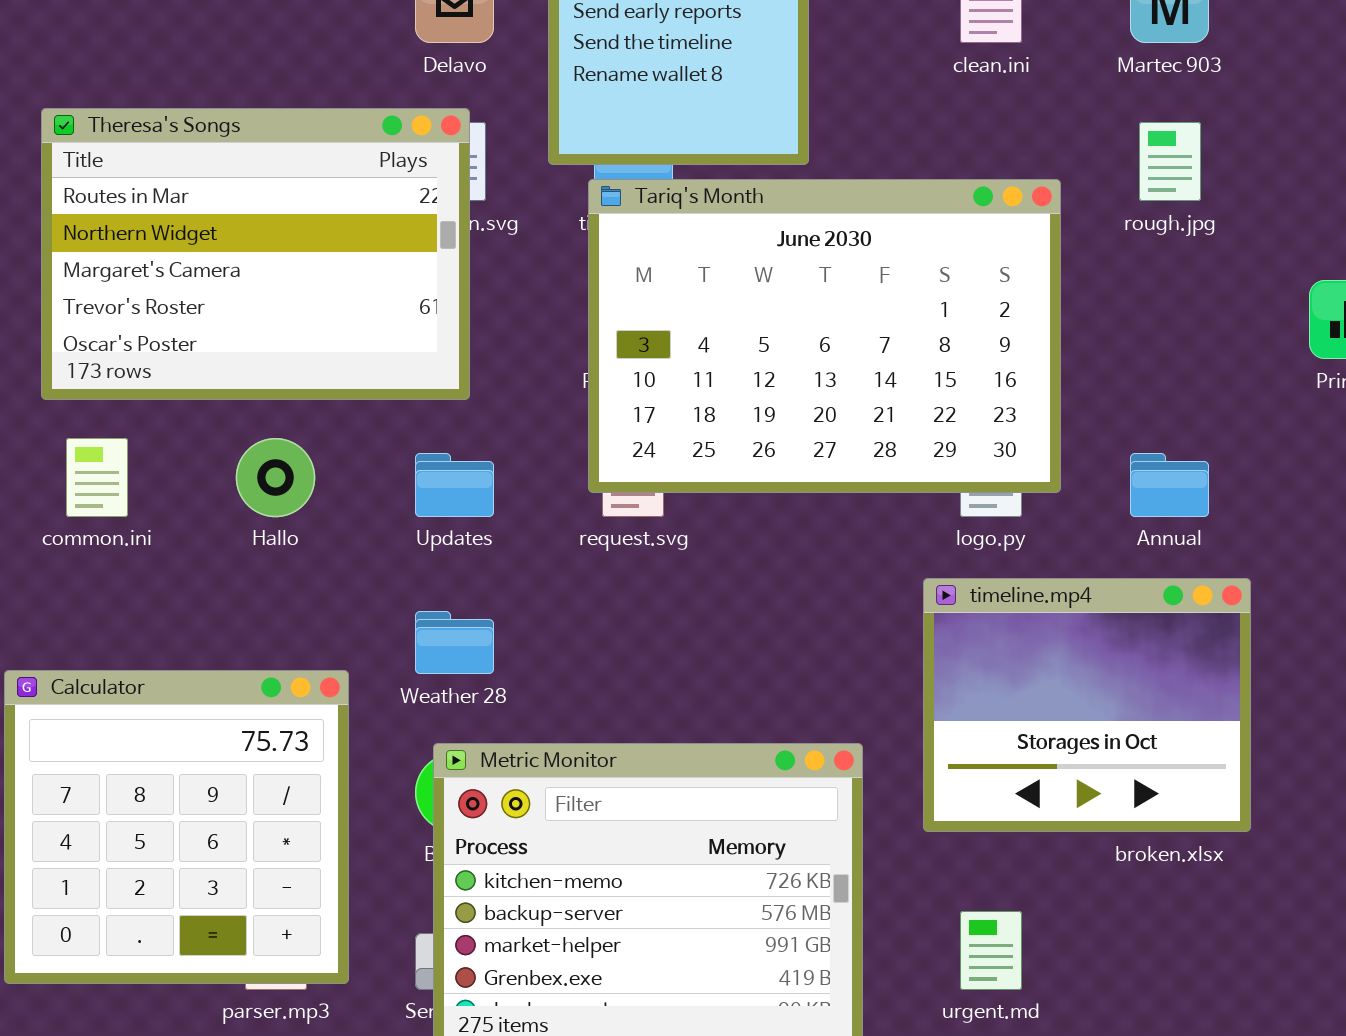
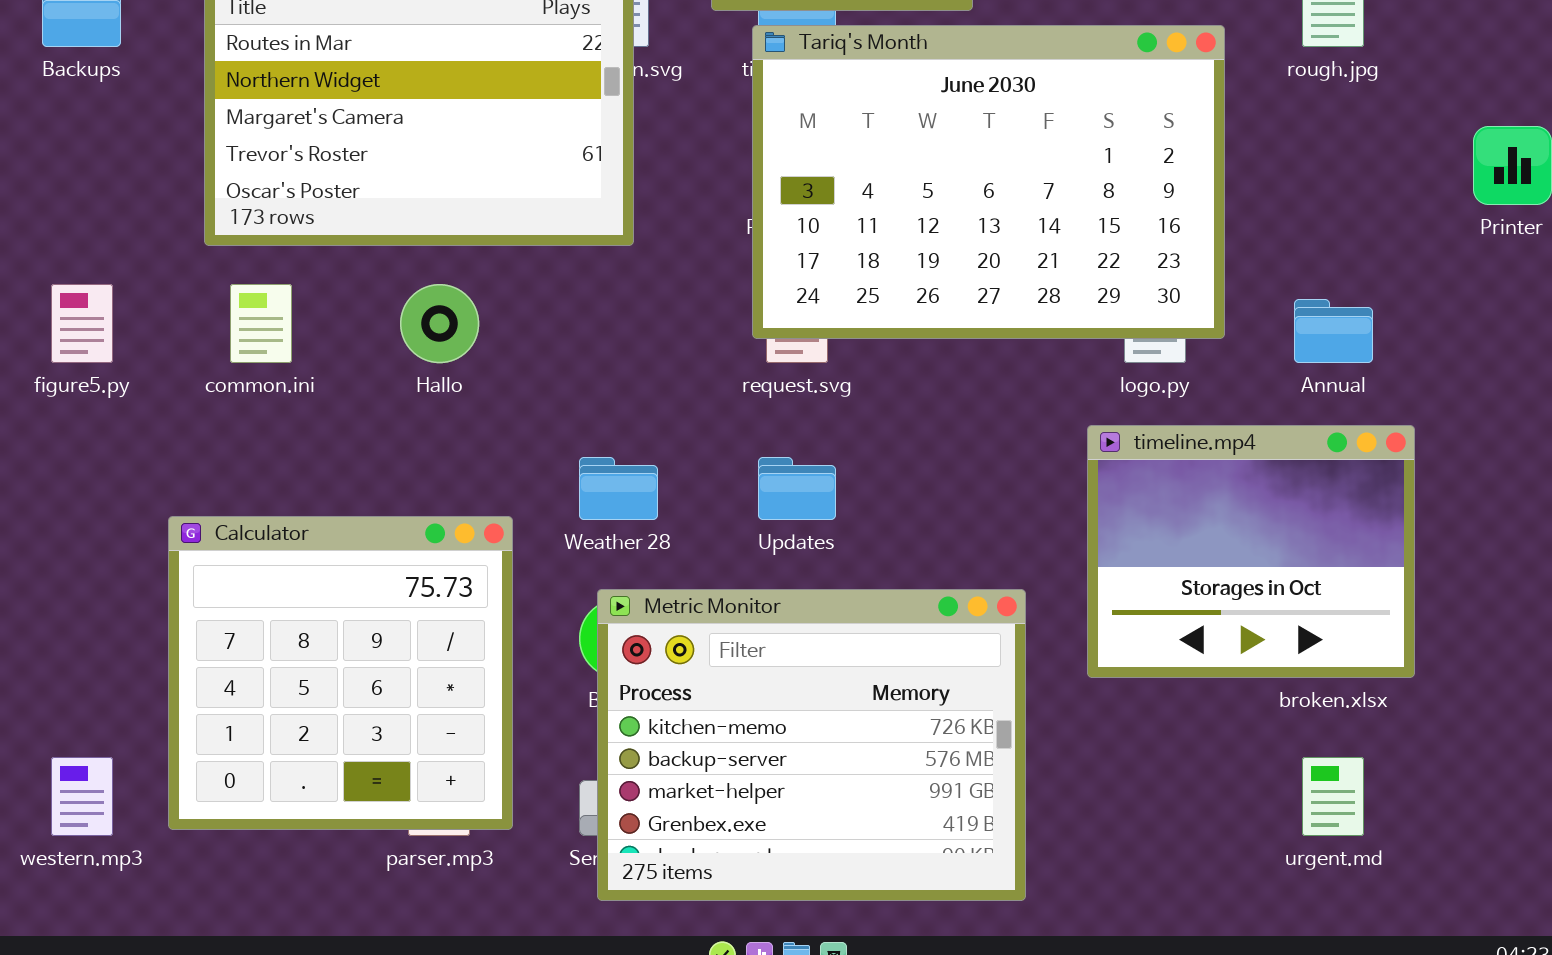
Updates: [415,453,494,517] -> [758,457,836,520], moved
urgent.md: [960,911,1022,990] -> [1302,757,1364,836], moved

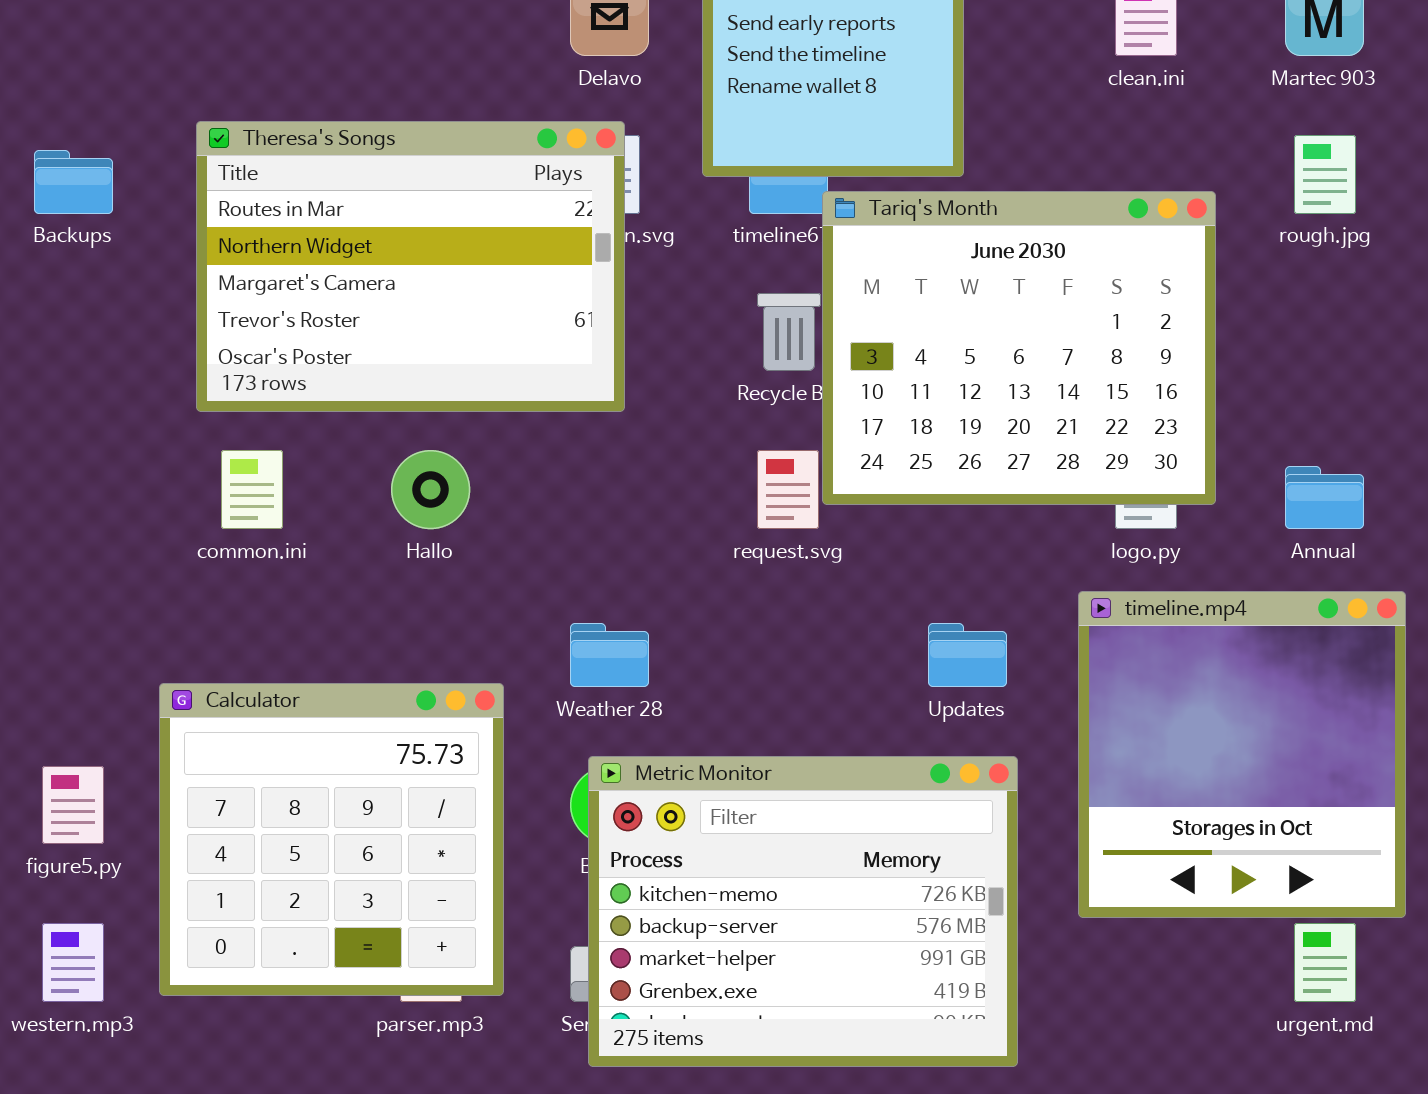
Tariq's Month: [752,25,1225,339] -> [822,191,1216,505], resized
figure5.py: [51,284,113,363] -> [42,766,104,844], moved
timeline.mp4: [1087,425,1415,678] -> [1078,591,1406,918], resized
Updates: [758,457,836,520] -> [928,623,1007,687], moved

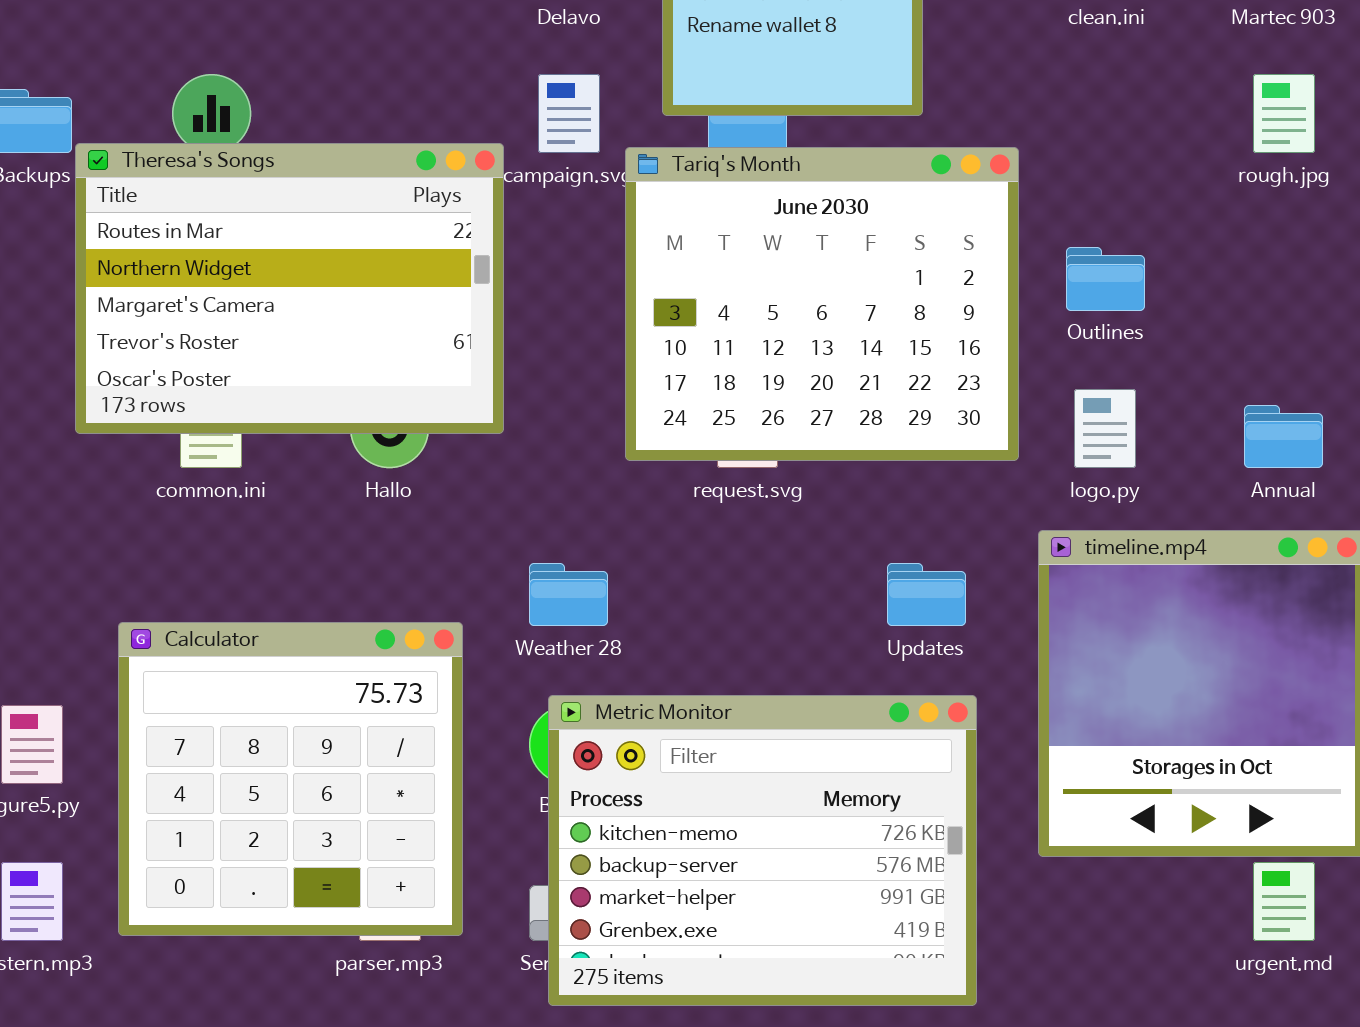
Theresa's Songs: [196,121,625,412] -> [75,143,504,434], moved
Tariq's Month: [822,191,1216,505] -> [625,147,1019,461], moved

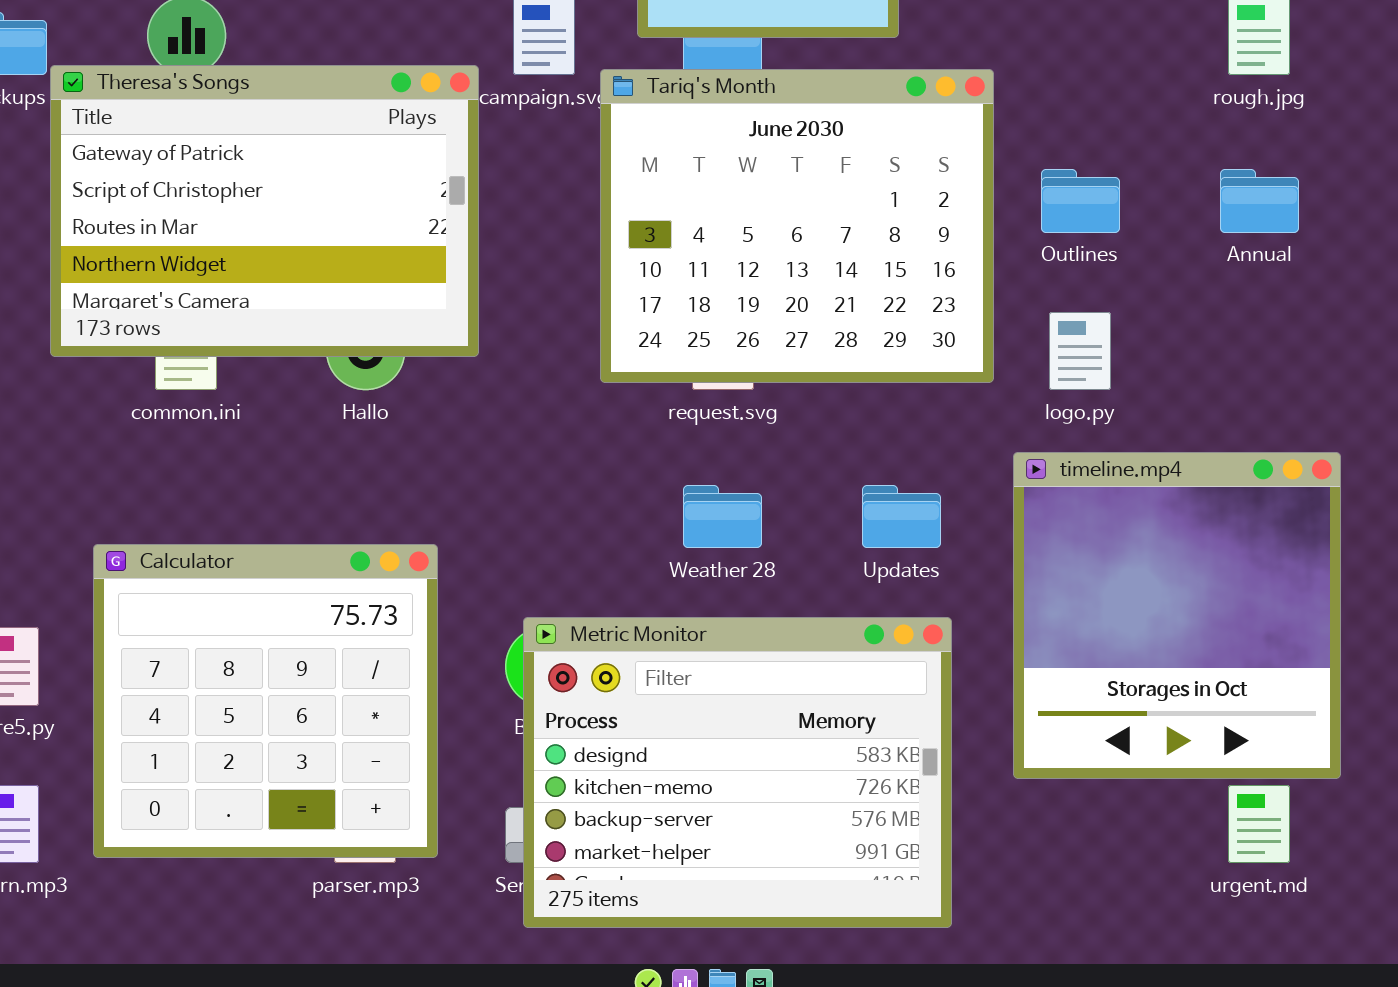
Theresa's Songs: [75,143,504,434] -> [50,65,479,357], scrolled up 2 rows
Annual: [1244,405,1323,468] -> [1220,169,1299,233], moved
Weather 28: [529,563,608,626] -> [683,485,762,548], moved
Metric Monitor: [548,695,977,1006] -> [523,617,952,928], scrolled up 1 row

